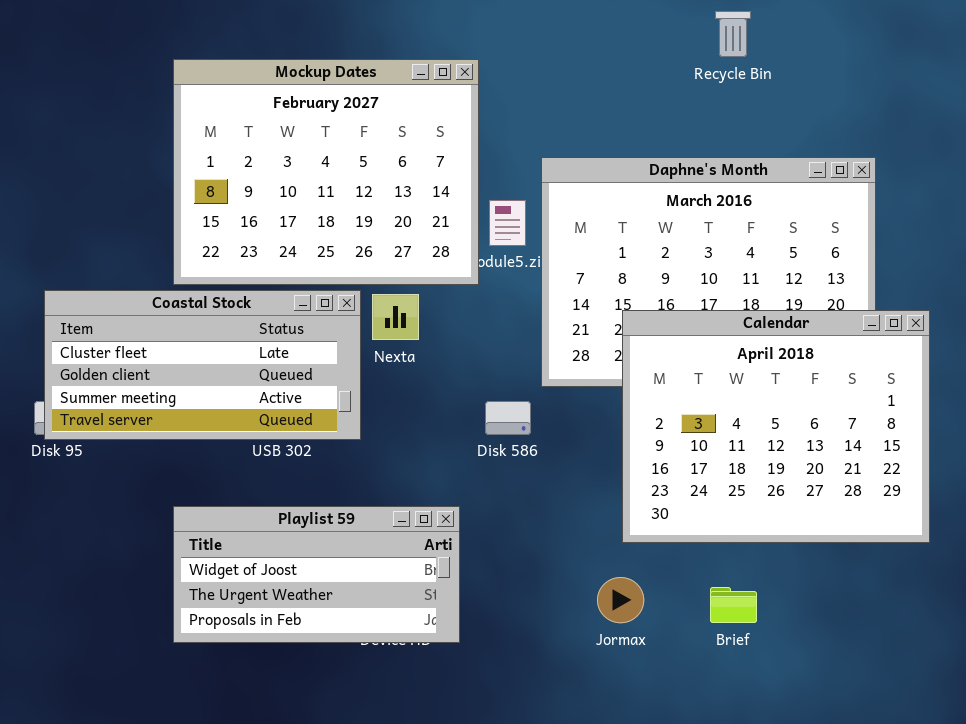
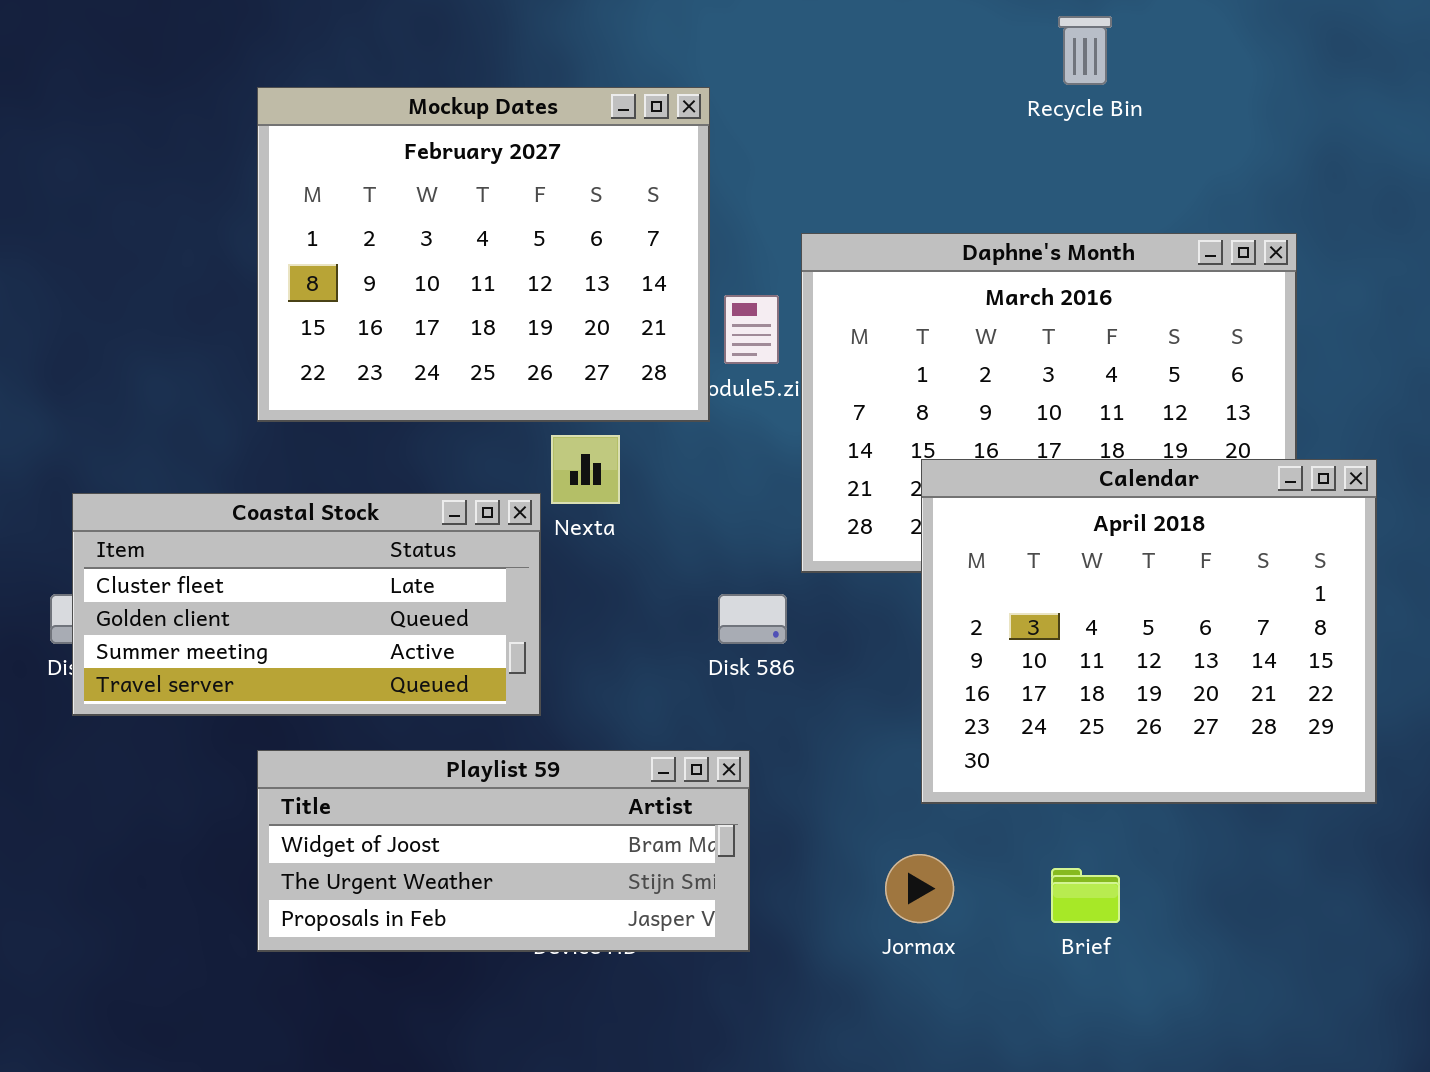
Coastal Stock: [44,290,361,440] -> [72,493,541,716], moved
Playlist 59: [173,506,460,643] -> [257,750,750,952], resized

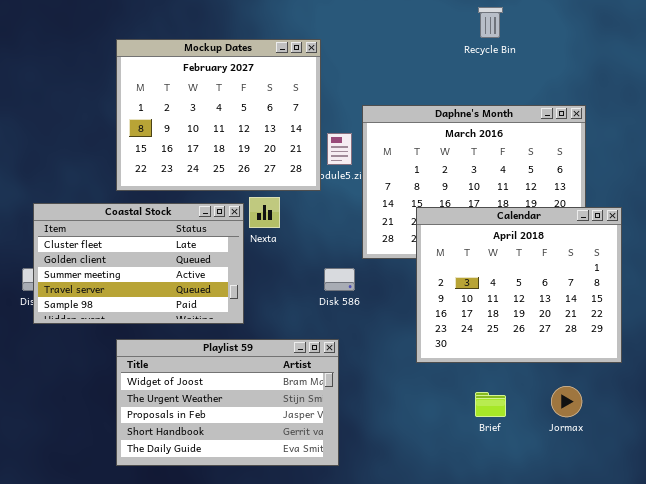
Coastal Stock: [72,493,541,716] -> [33,203,244,324], resized
Playlist 59: [257,750,750,952] -> [116,339,339,466], resized
Jormax: [885,854,954,923] -> [551,386,582,417], moved

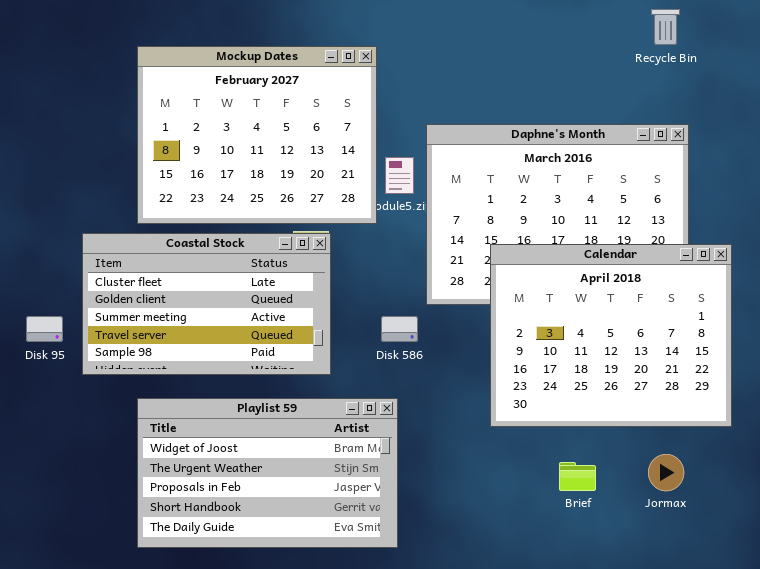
Recycle Bin: [478,7,503,38] -> [651,9,680,45], moved
Coastal Stock: [33,203,244,324] -> [82,233,331,375], moved

